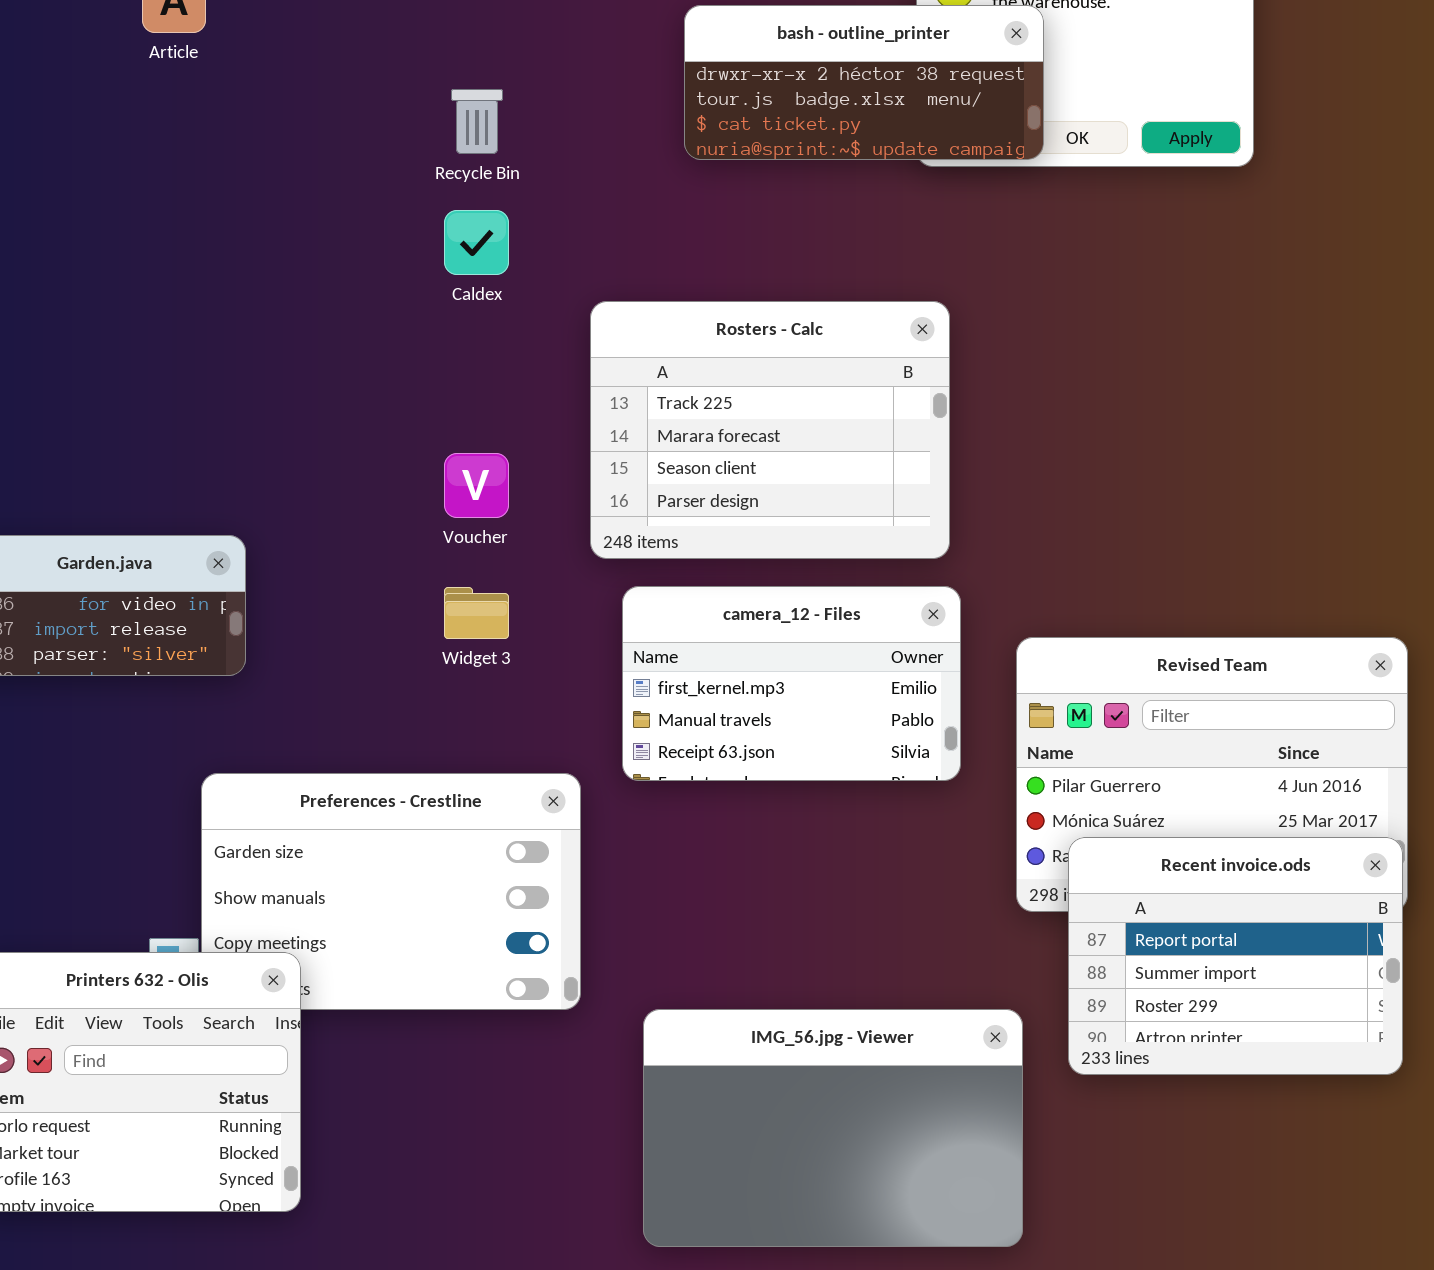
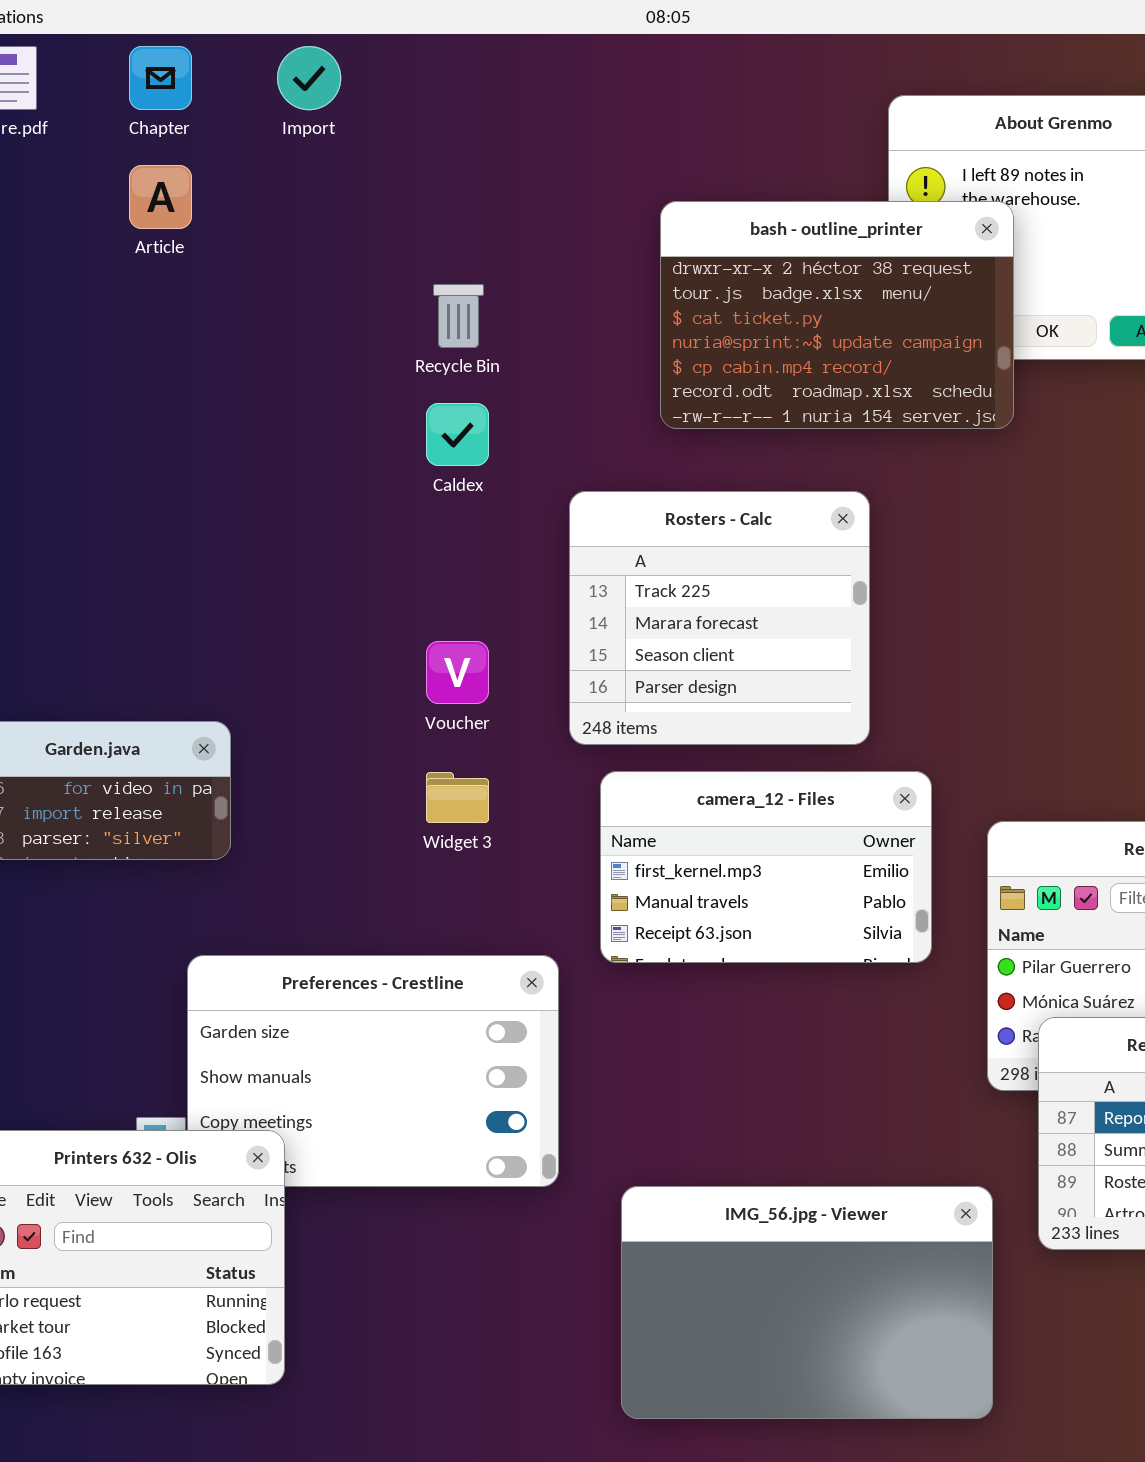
bash - outline_printer: [684,5,1044,160] -> [660,201,1014,429], resized
Rosters - Calc: [590,301,950,559] -> [569,491,870,745], resized

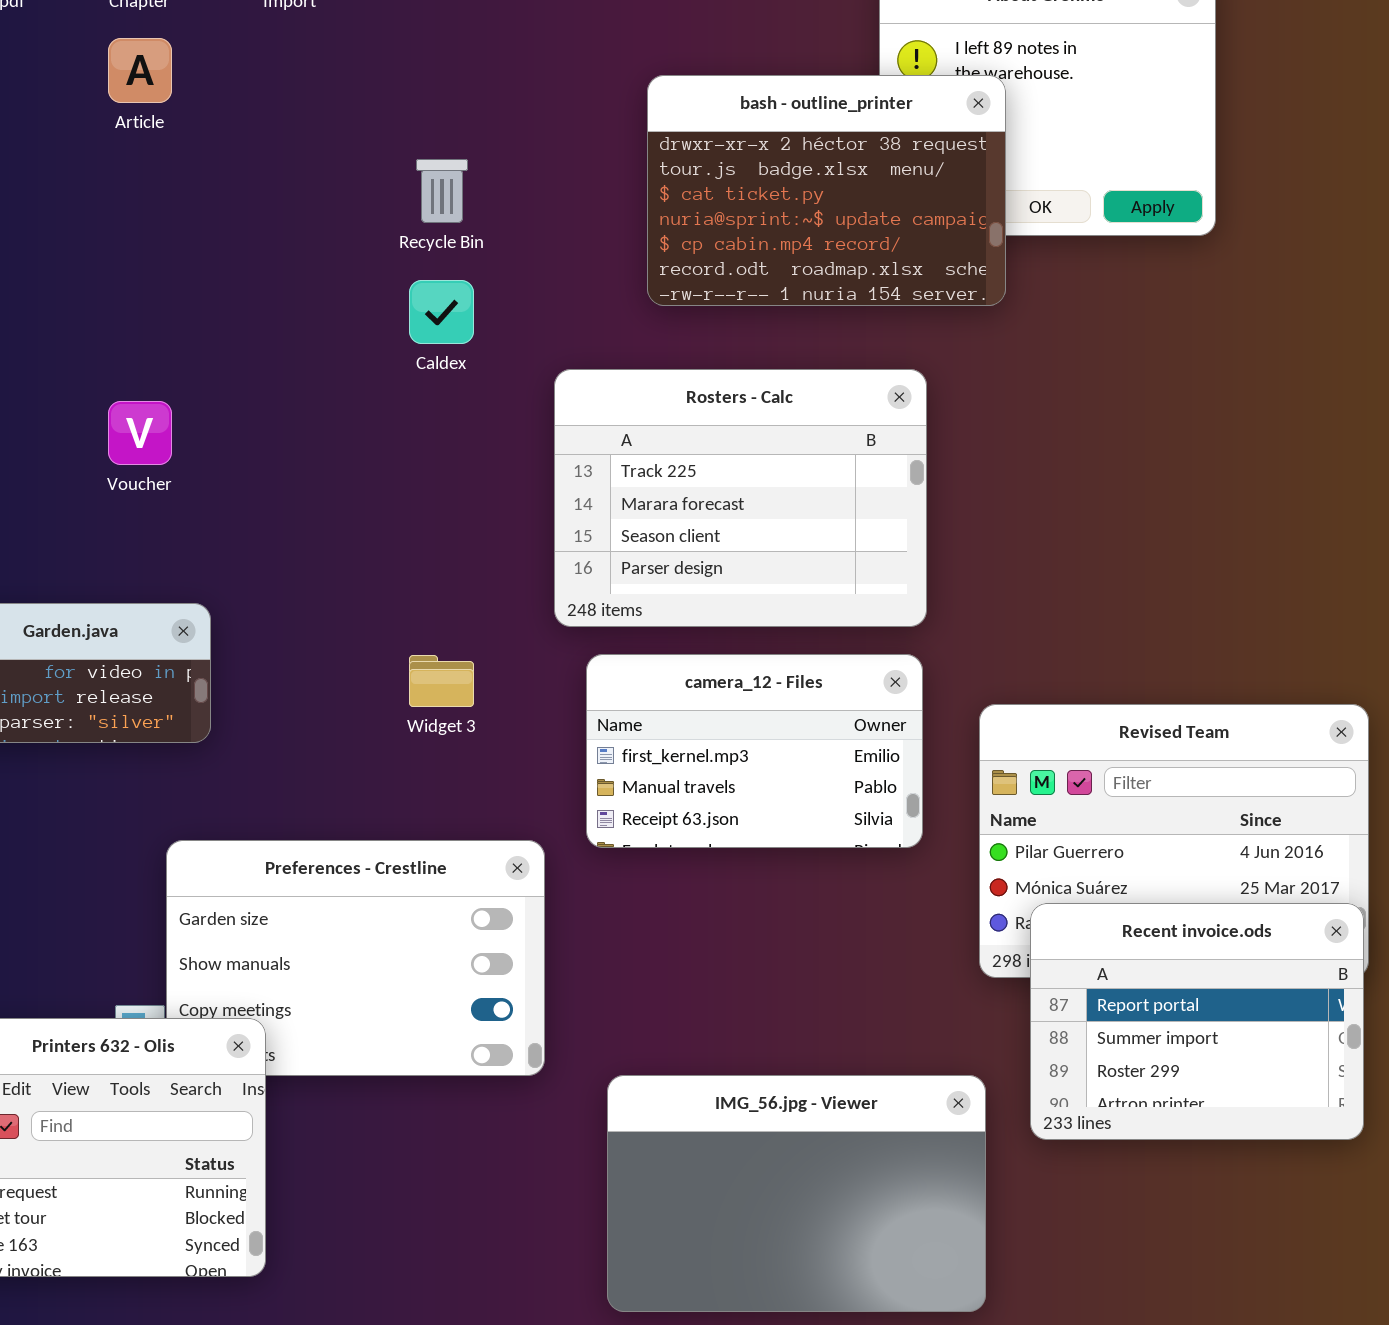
Rosters - Calc: [569,491,870,745] -> [554,369,927,627], resized
Voucher: [426,641,489,704] -> [108,401,172,465], moved

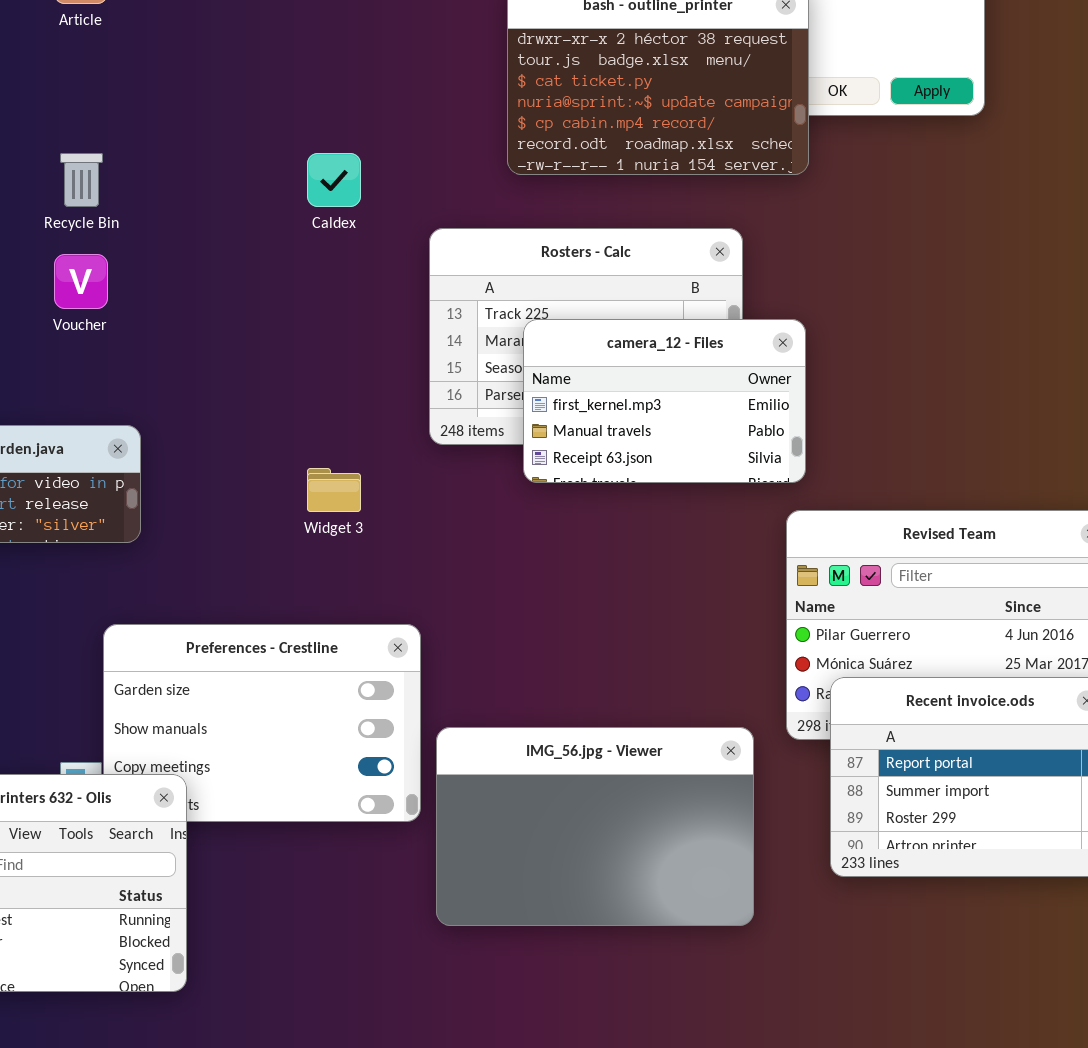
Recycle Bin: [416,159,468,223] -> [60,153,103,207], moved
camera_12 - Files: [586,654,923,848] -> [523,319,806,483], moved
IMG_56.jpg - Viewer: [607,1075,986,1312] -> [436,727,754,926], moved

